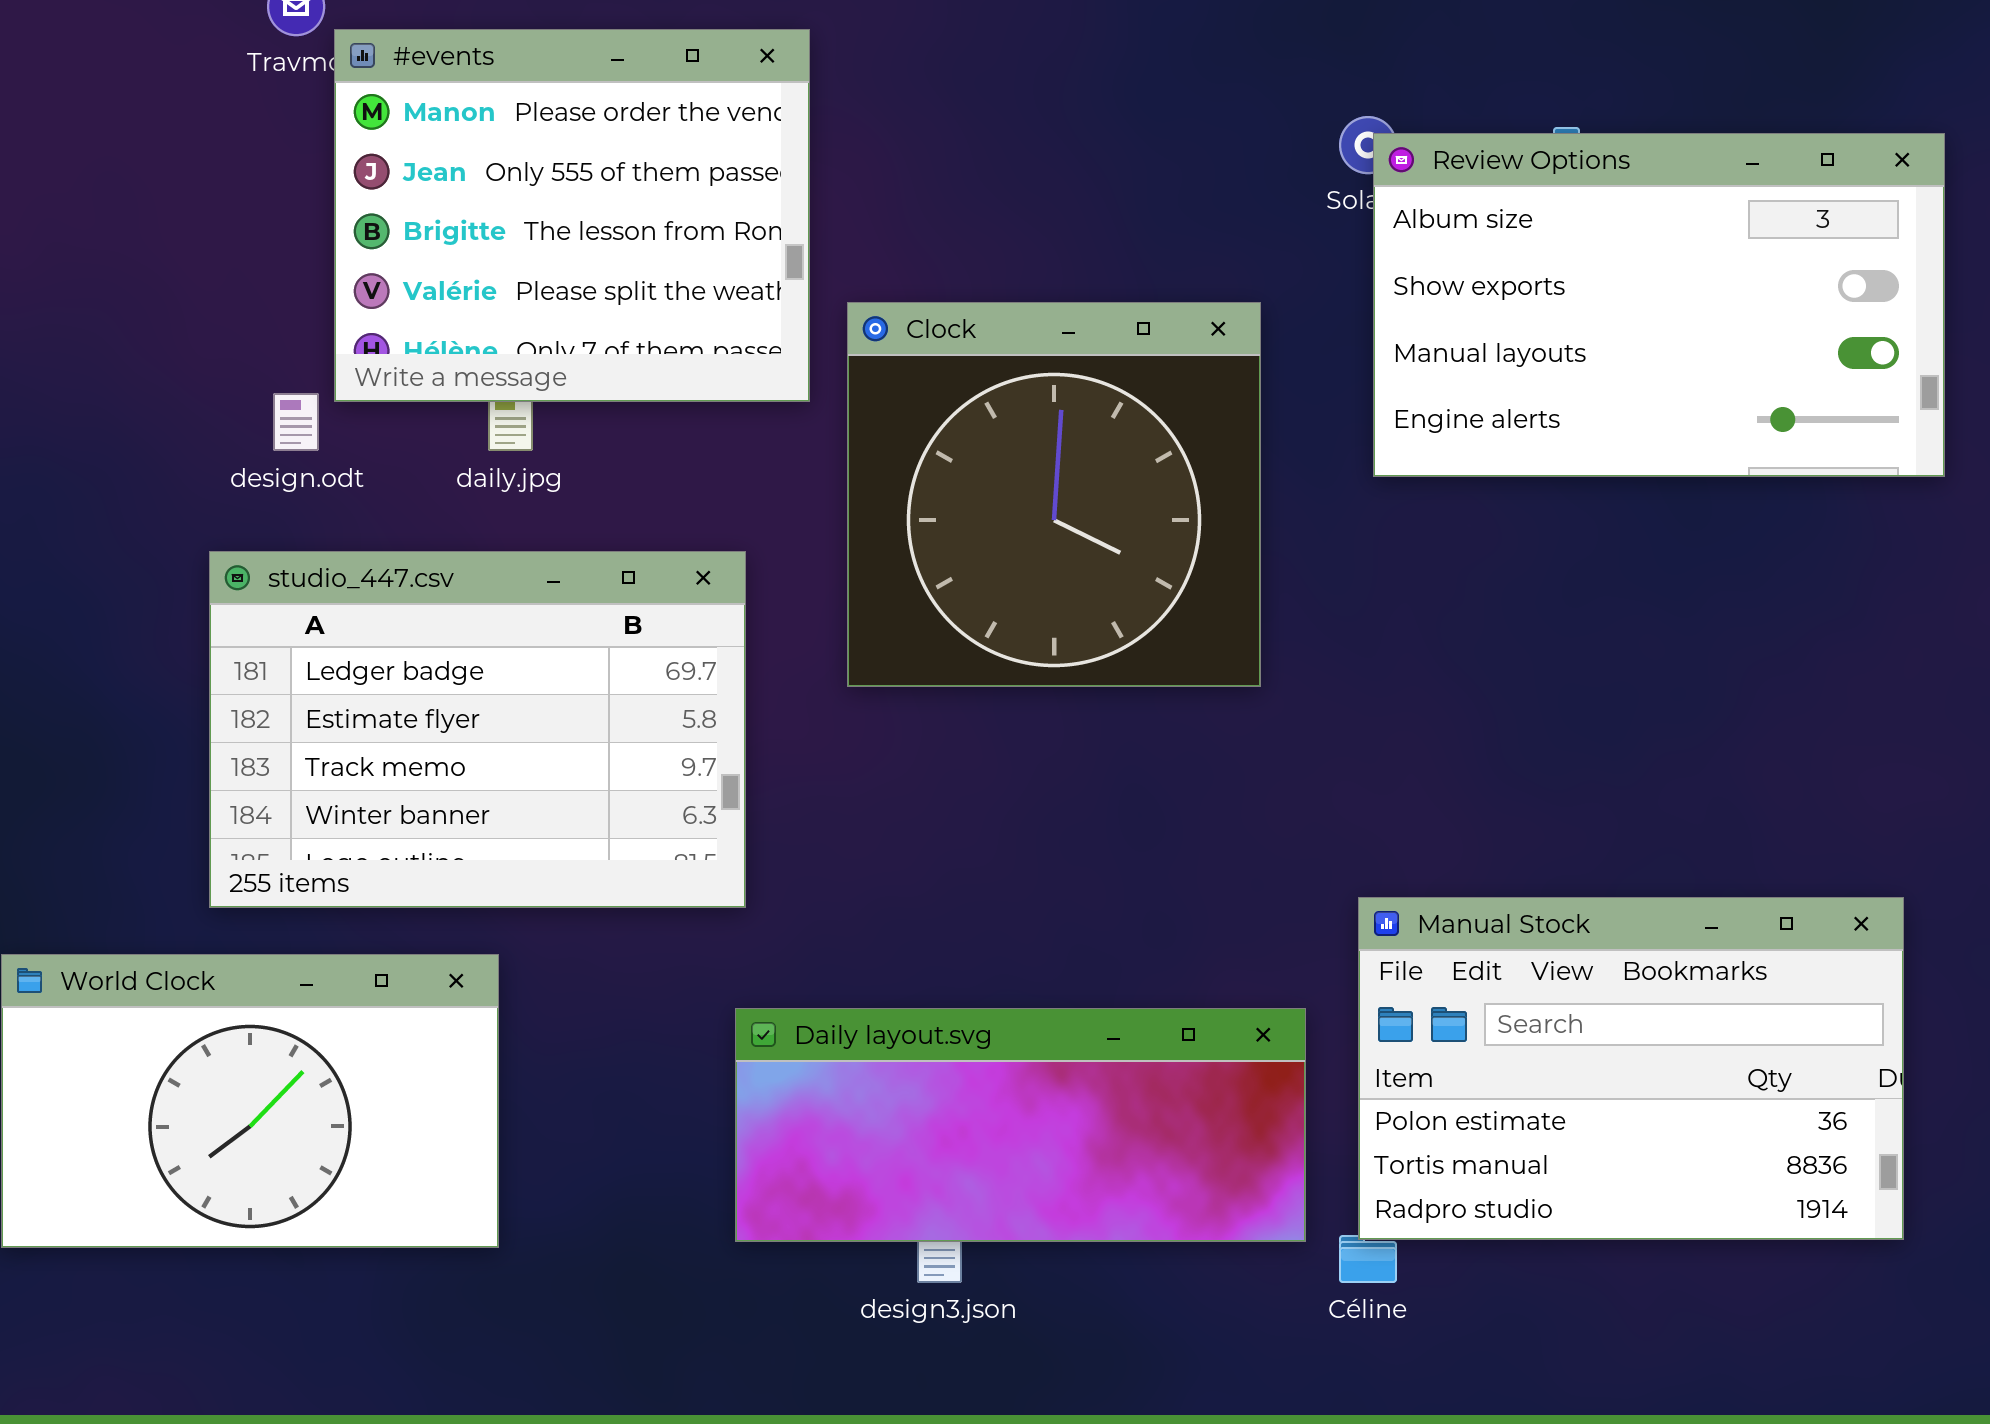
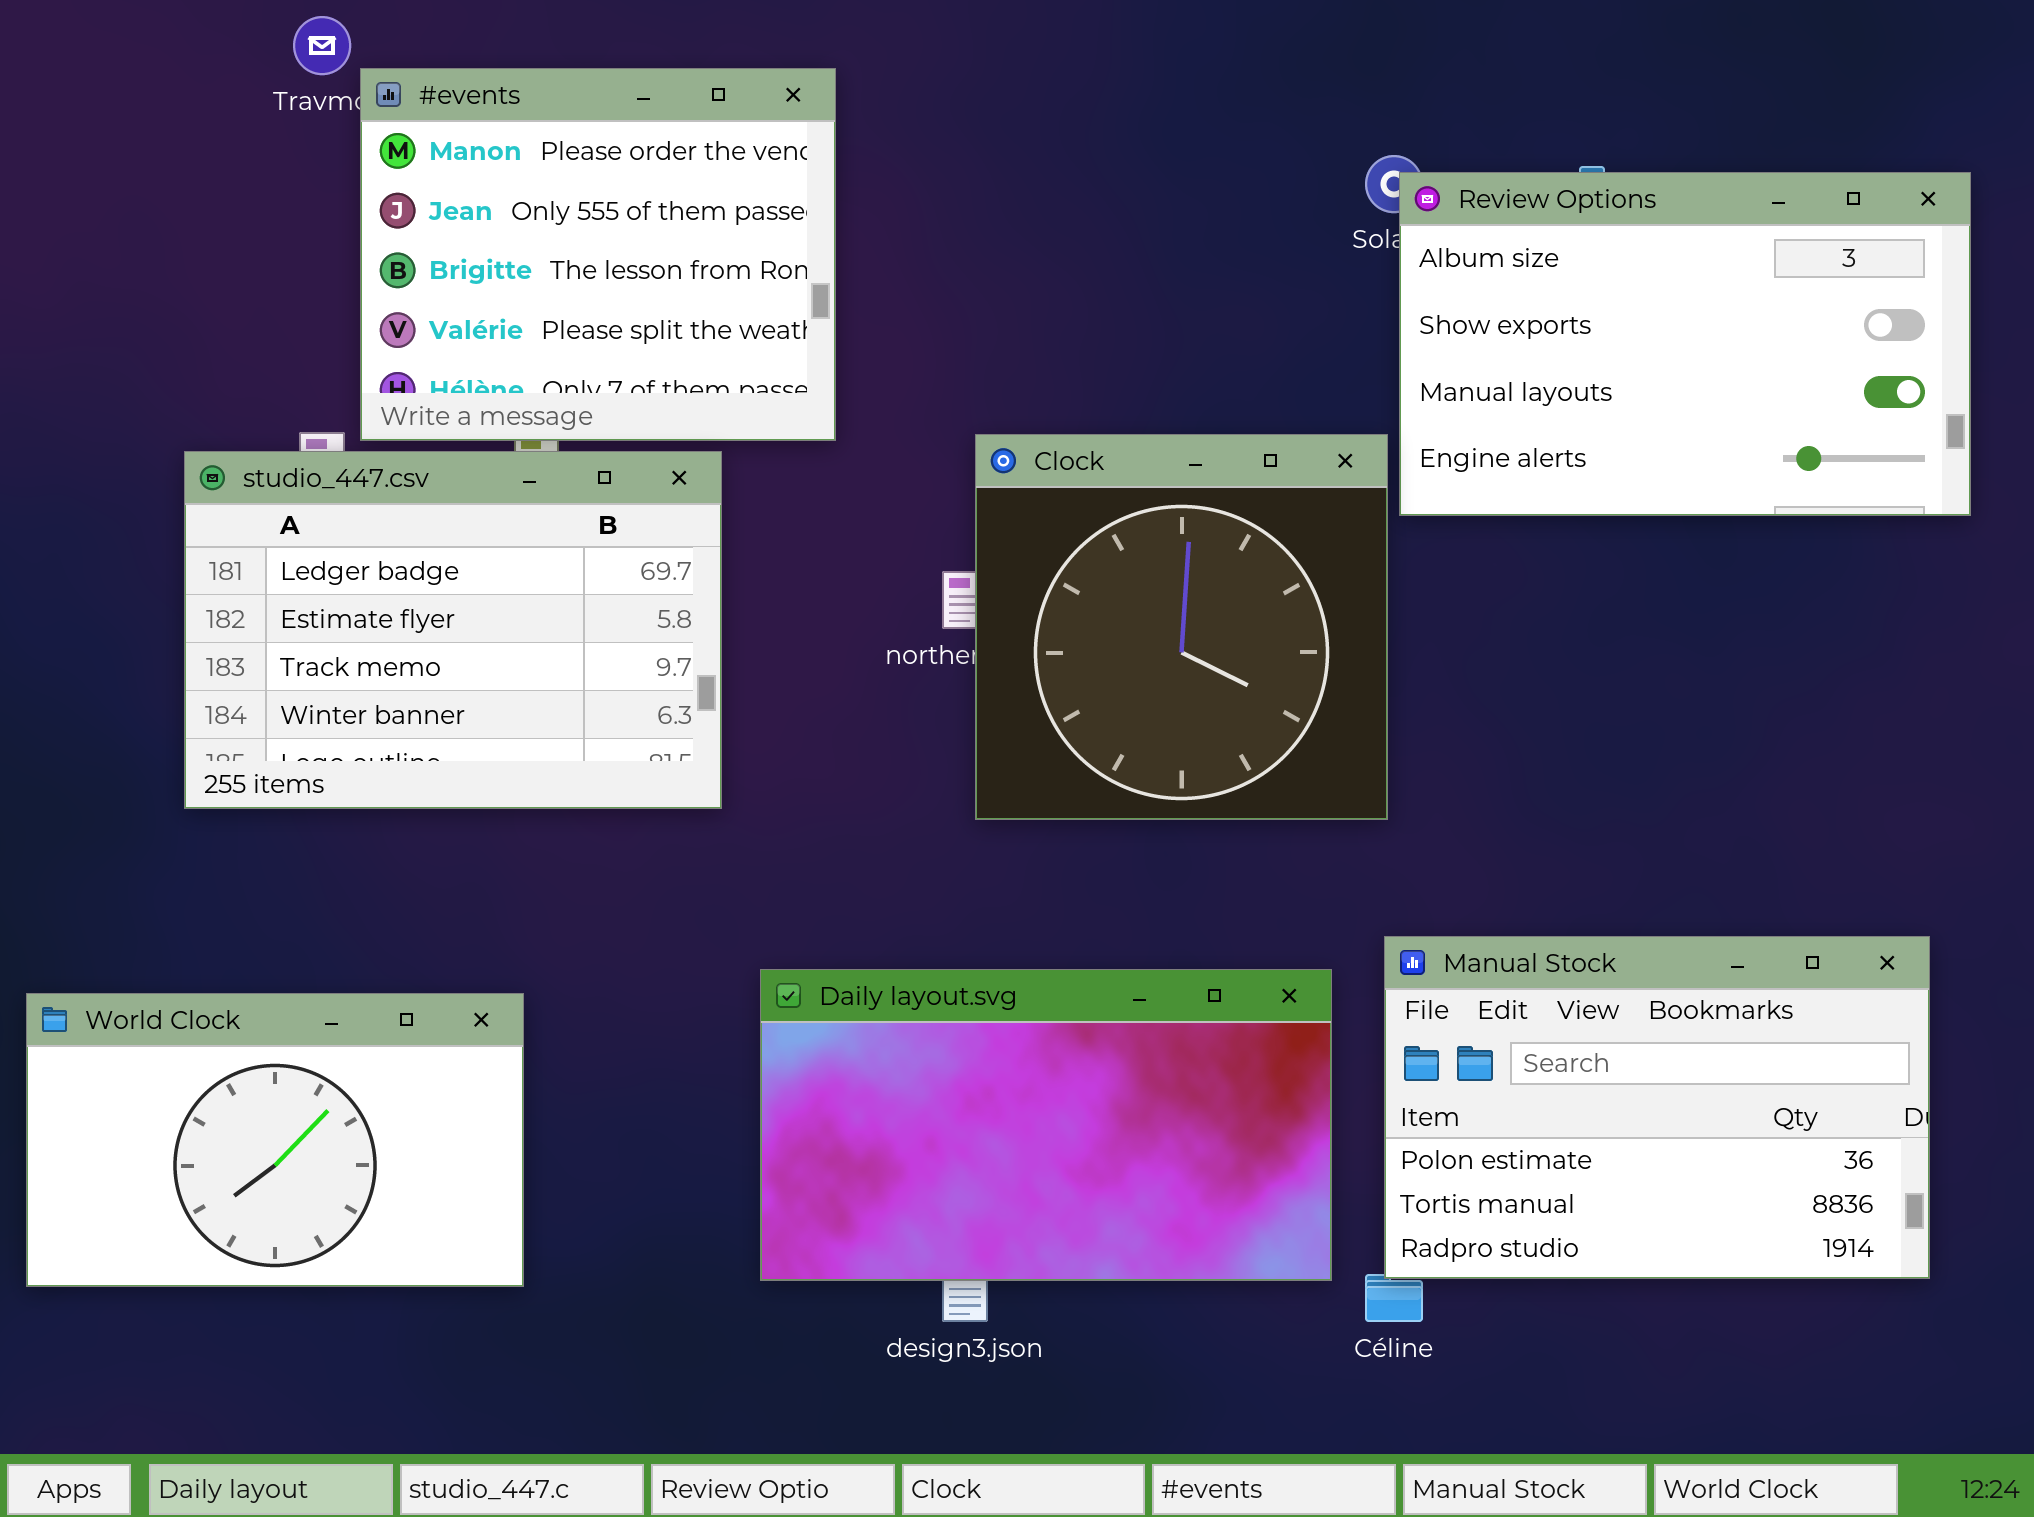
Clock: [847,302,1261,687] -> [975,434,1388,820], moved
studio_447.csv: [209,551,746,908] -> [184,451,722,809], moved
Daily layout.svg: [735,1008,1306,1242] -> [760,969,1332,1281], resized

